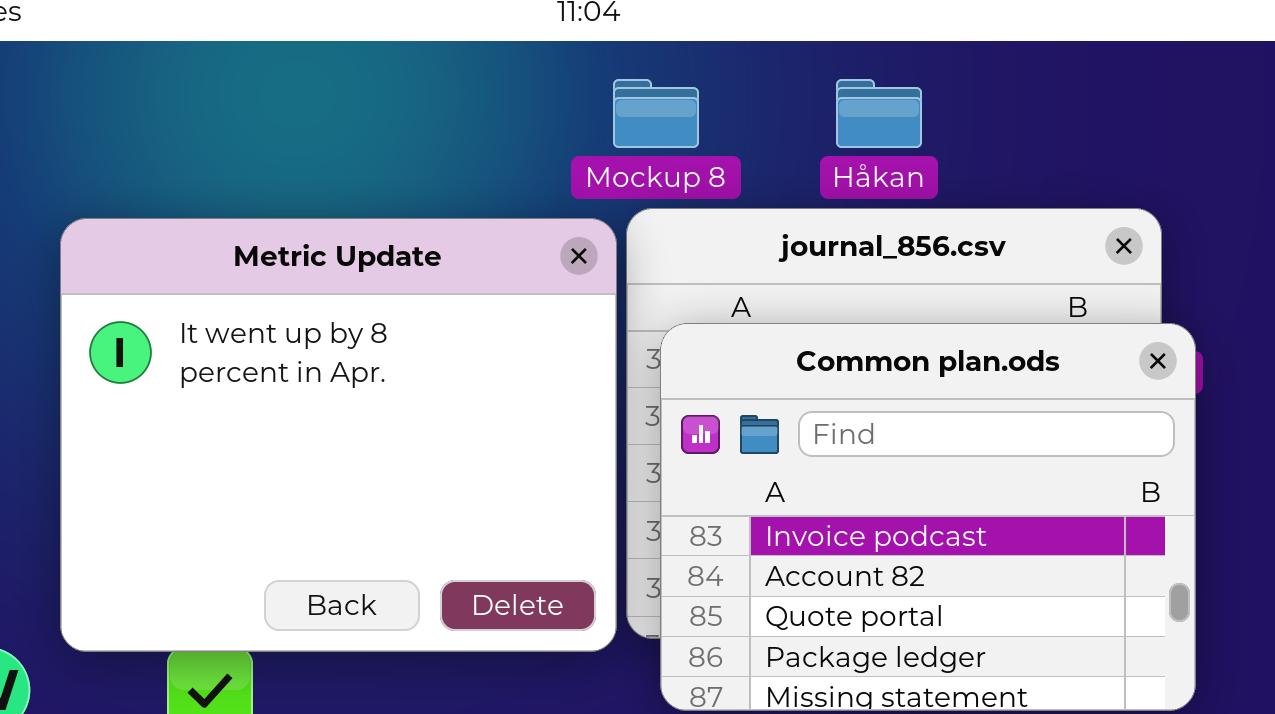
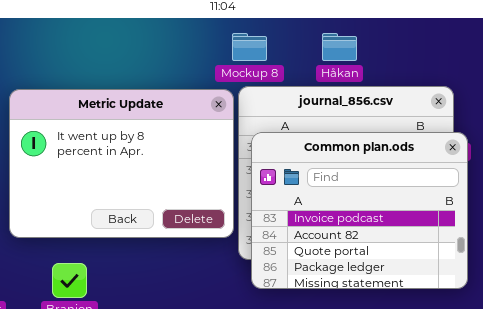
Metric Update: [60,218,617,652] -> [9,89,234,238], resized

